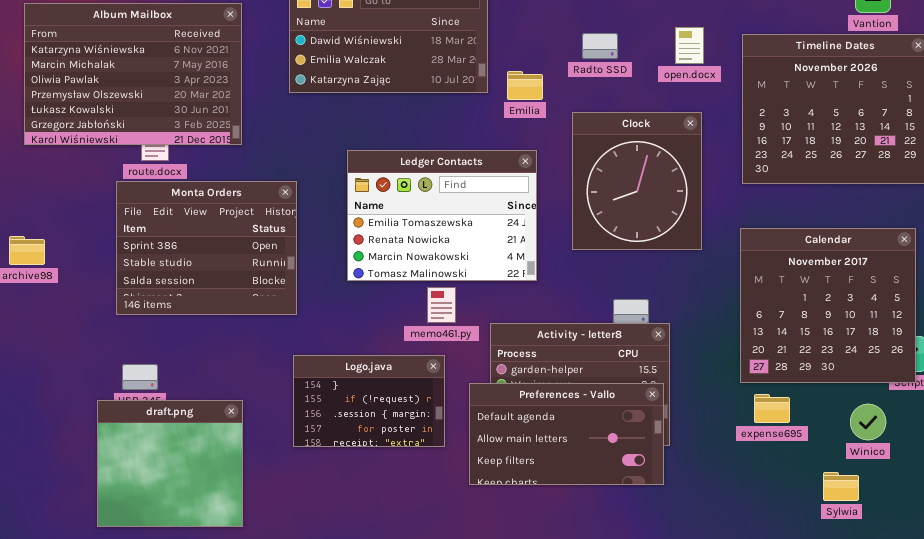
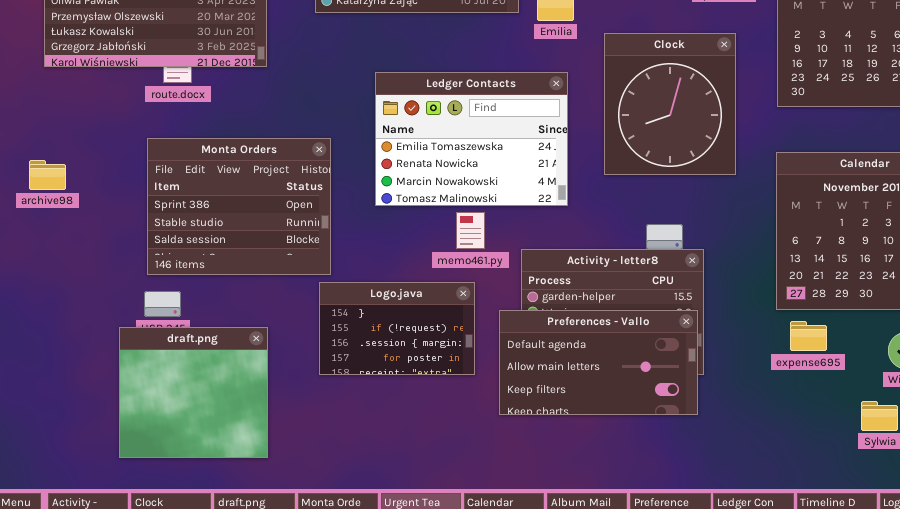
Monta Orders: [116,181,297,315] -> [147,138,331,275], moved

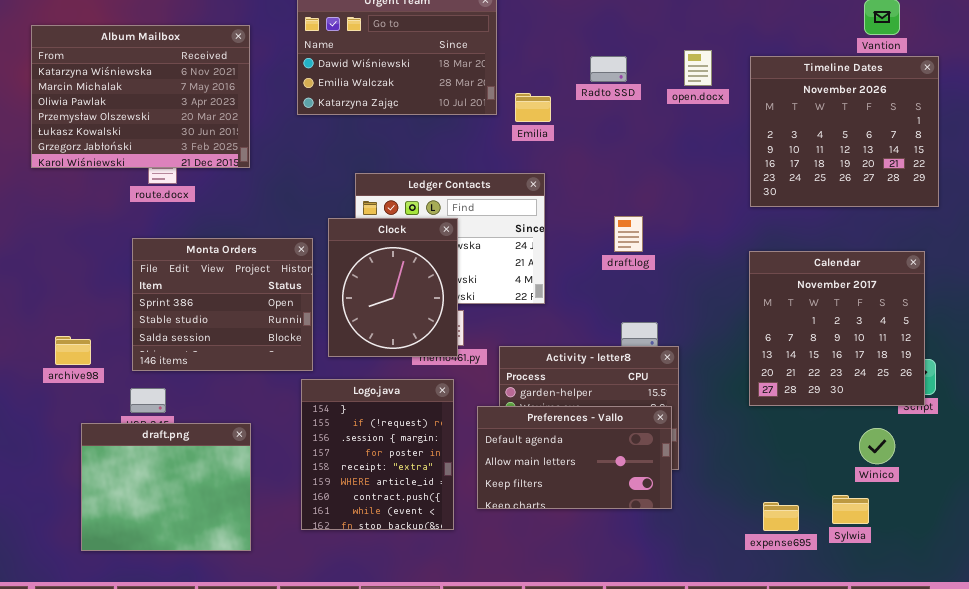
Clock: [604,33,736,175] -> [328,218,458,357], moved
archive98: [29,160,66,190] -> [55,336,91,365], moved
Logo.java: [319,282,475,375] -> [301,379,454,530], resized
expense695: [790,321,827,351] -> [763,502,799,531], moved
draft.png: [119,327,268,458] -> [81,423,251,551], resized

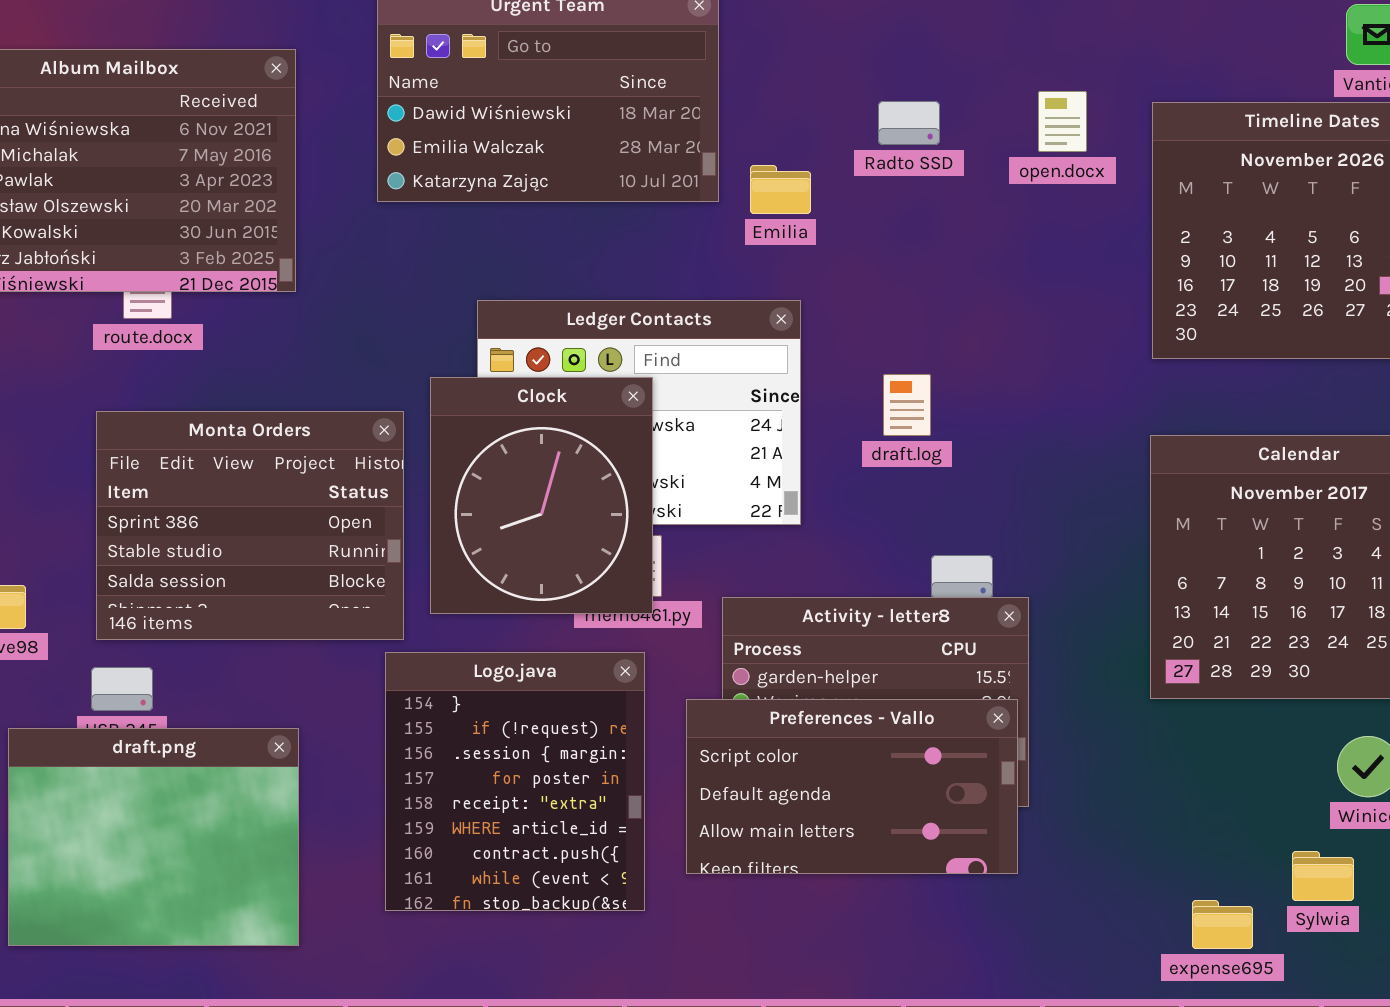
draft.log: [614,216,643,252] -> [883,374,931,436], moved
Preferences - Vallo: [477,406,672,509] -> [686,699,1018,874], scrolled up 1 row
expense695: [763,502,799,531] -> [1192,900,1253,949], moved

